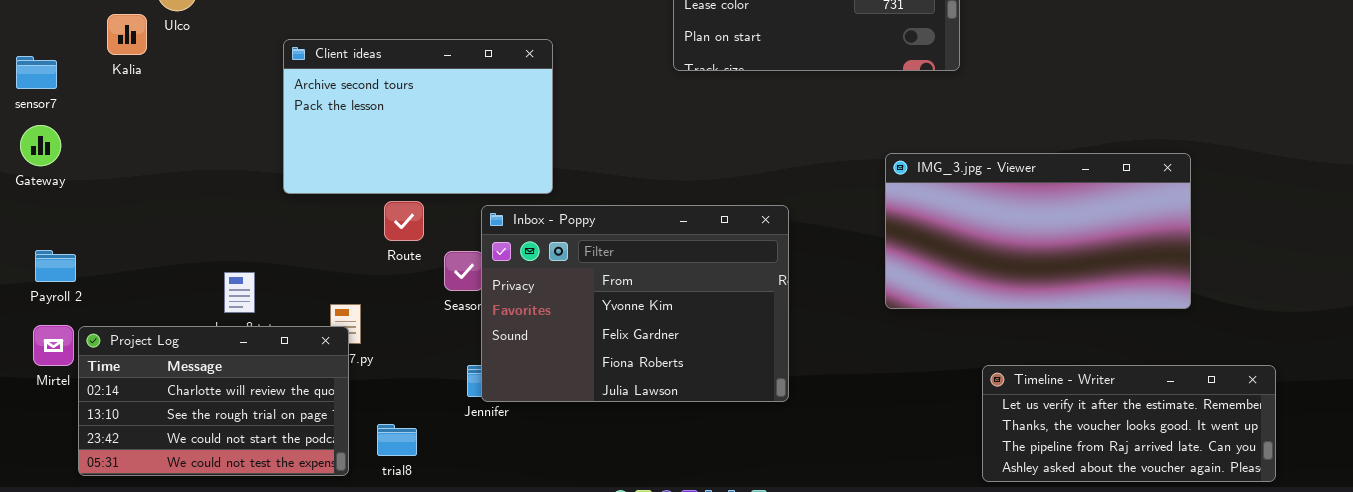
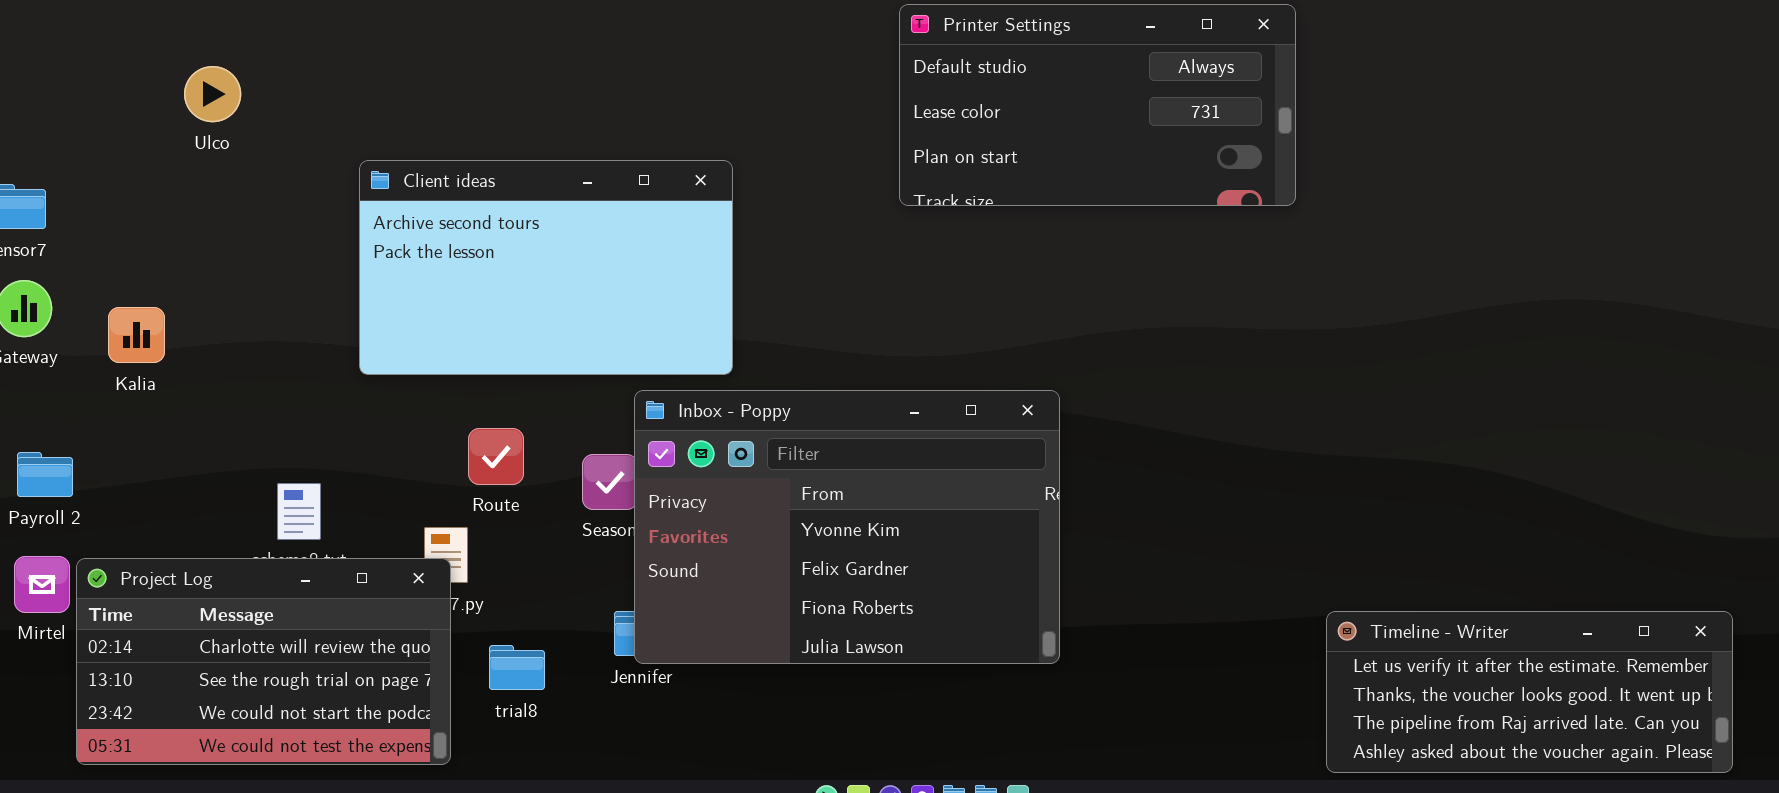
Kalia: [107,14,147,55] -> [108,307,165,363], moved
IMG_3.jpg - Viewer: [885,153,1191,309] -> none, closed
Route: [384,201,424,241] -> [468,428,524,485], moved
trial8: [377,424,417,456] -> [489,645,545,690], moved

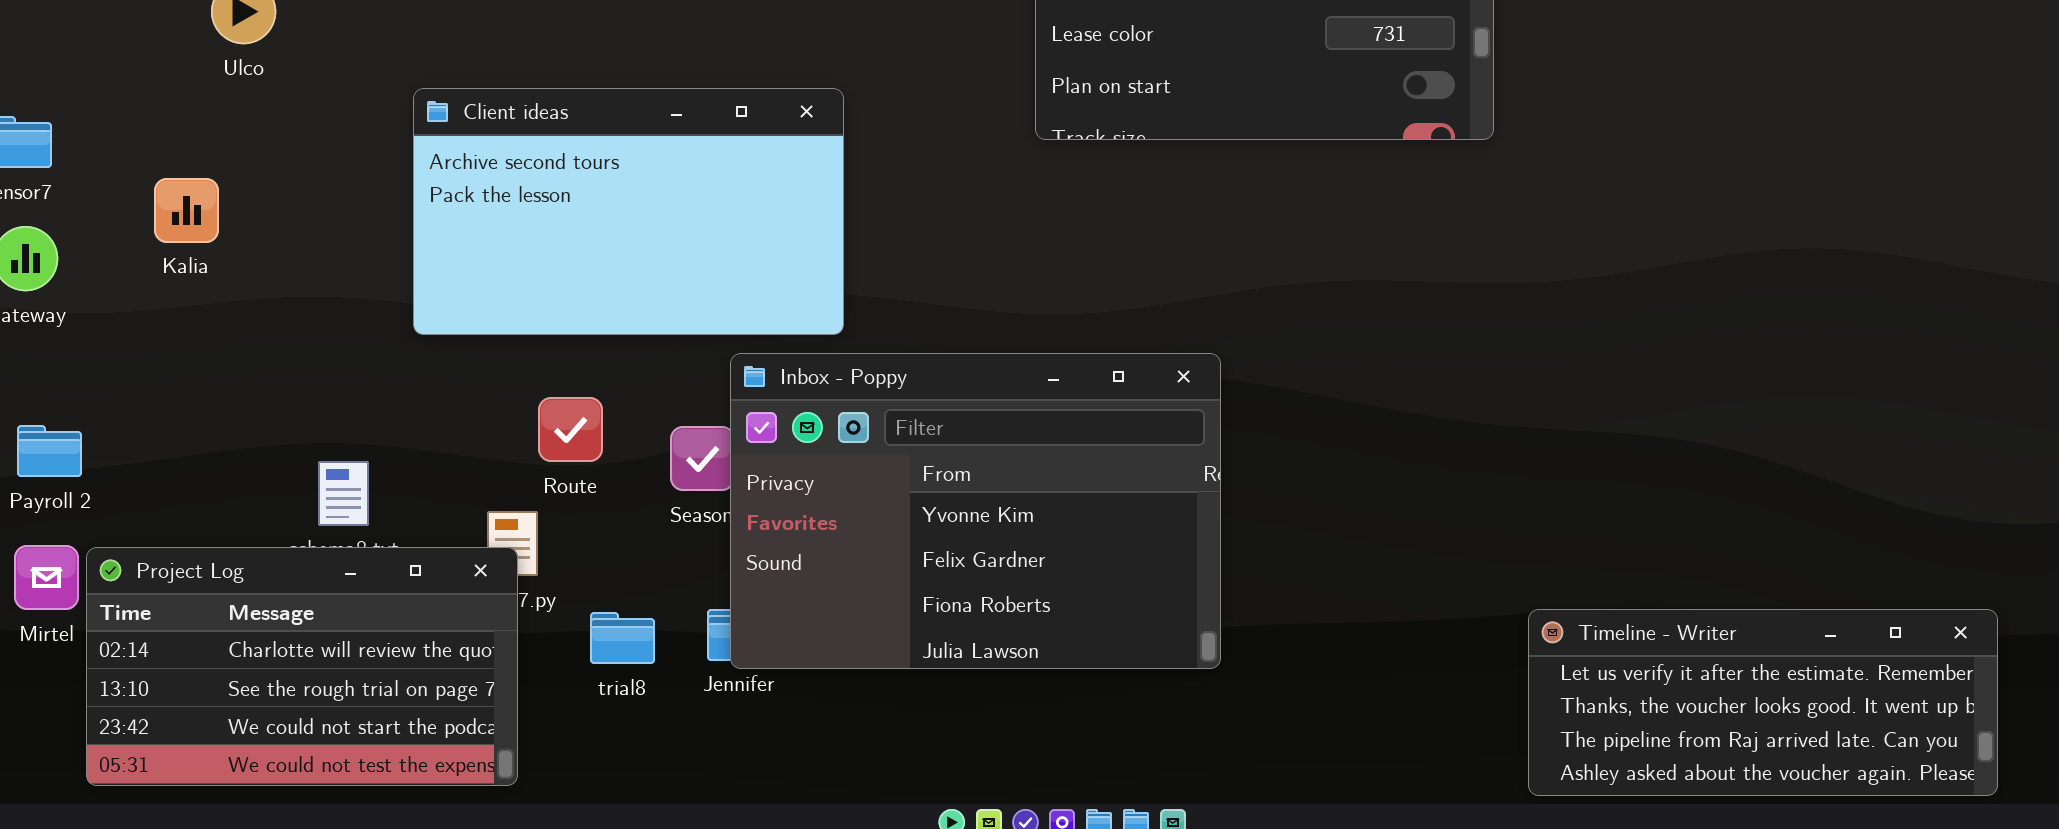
Kalia: [108,307,165,363] -> [154,178,219,243], moved
trial8: [489,645,545,690] -> [590,612,655,664], moved

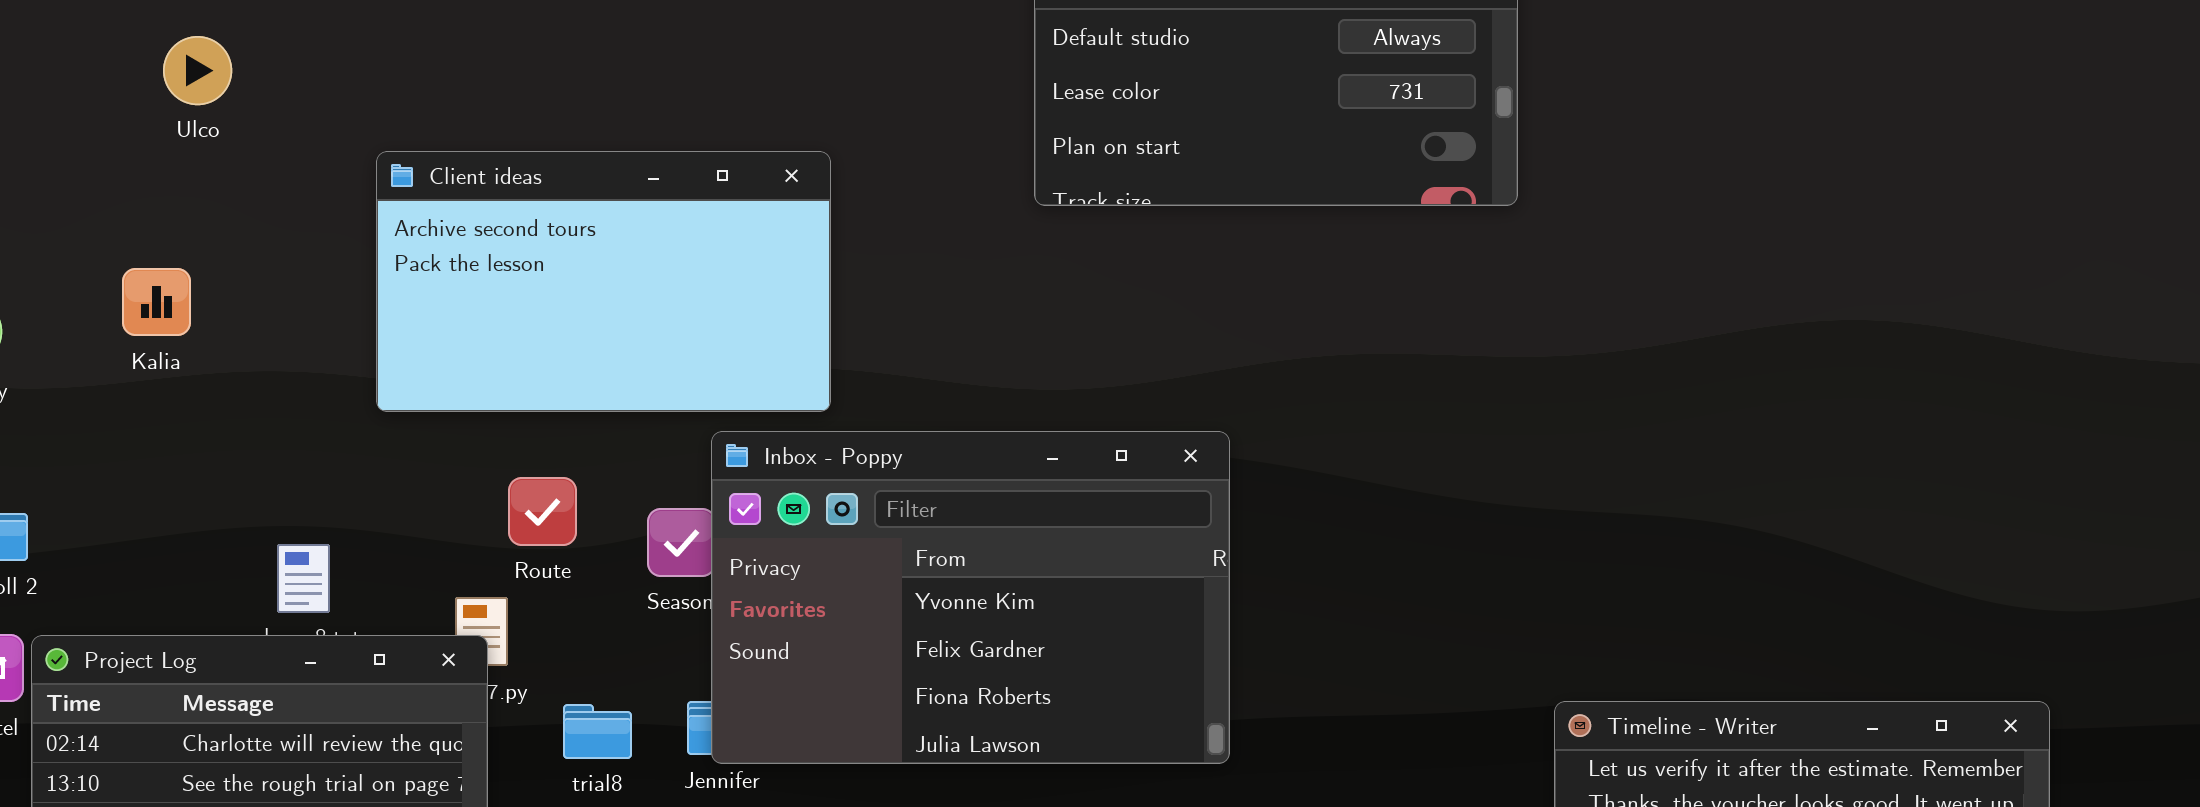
Kalia: [154,178,219,243] -> [122,268,191,336], moved

